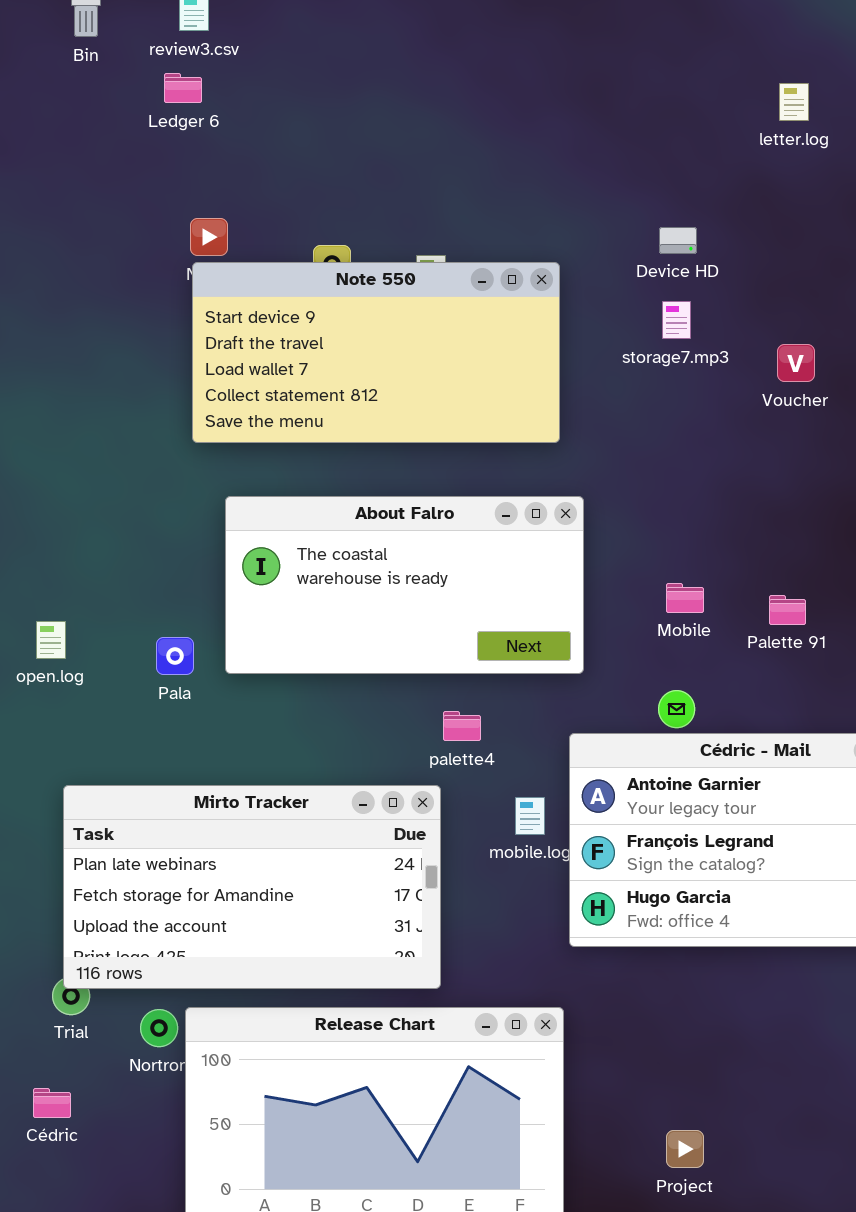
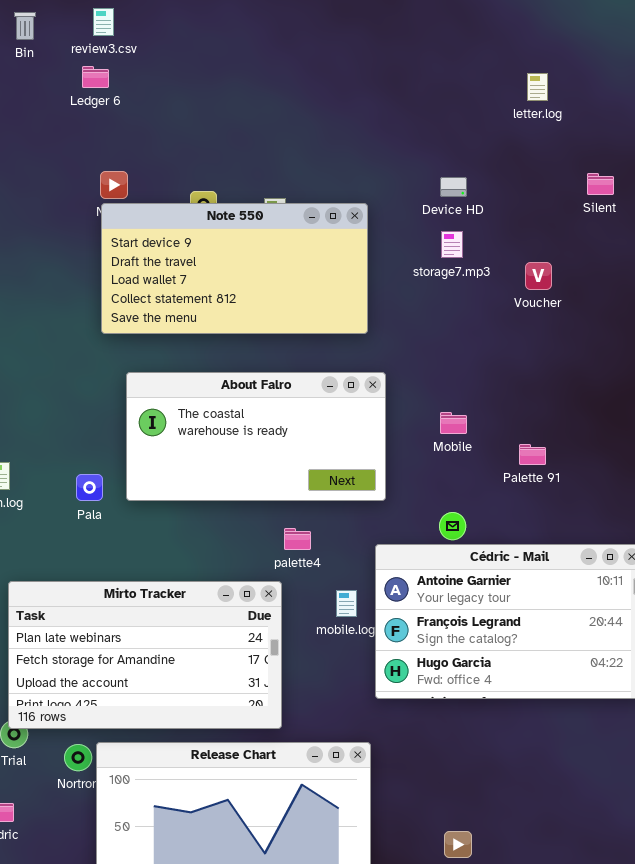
Mobile: [666,583,704,613] -> [440,412,467,434], moved

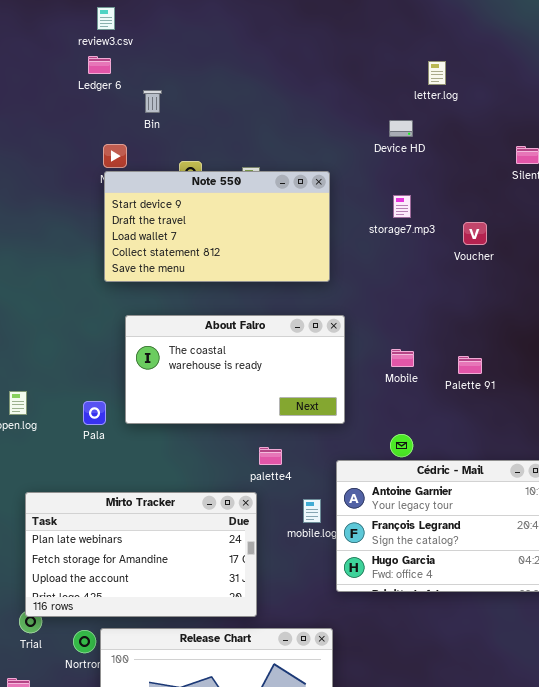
Bin: [14,12,36,40] -> [143,90,162,113], moved
letter.log: [527,73,548,101] -> [428,61,446,85], moved
Device HD: [440,177,467,197] -> [389,120,413,137], moved
Palette 91: [519,444,546,465] -> [458,356,482,374], moved

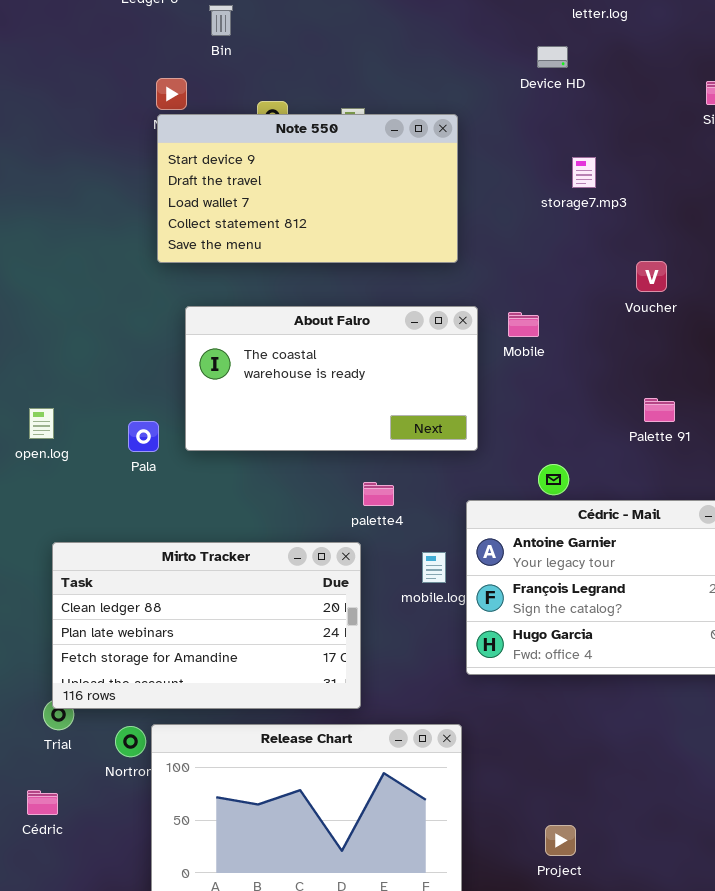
storage7.mp3: [393,195,411,218] -> [572,157,596,188], moved
Voucher: [463,222,487,245] -> [636,261,667,292], moved
Mobile: [391,349,414,367] -> [508,312,539,337], moved
Palette 91: [458,356,482,374] -> [644,398,675,422], moved
Mirto Tracker: [25,492,257,617] -> [52,542,361,709], scrolled up 1 row

